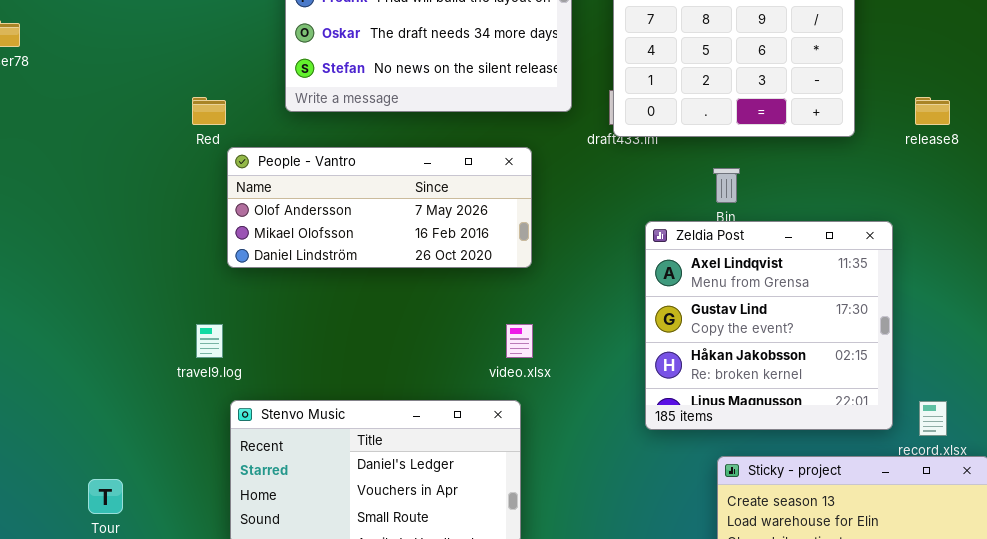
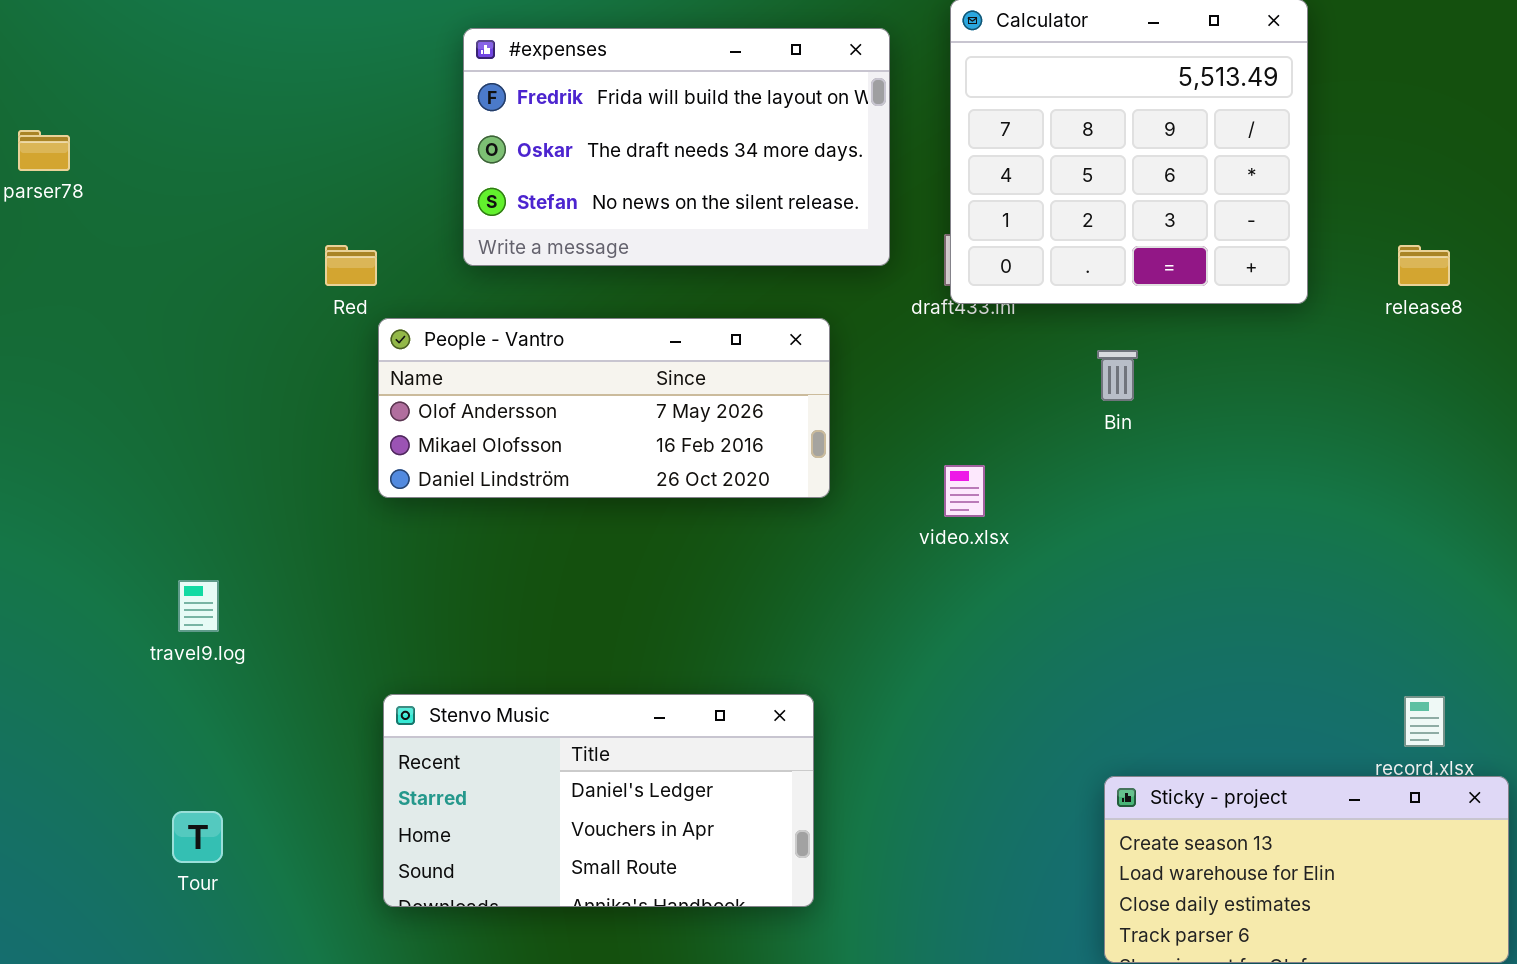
Zeldia Post: [645,221,893,430] -> none, closed
travel9.log: [196,324,223,358] -> [178,580,219,632], moved
video.xlsx: [506,324,533,358] -> [944,465,985,517], moved

